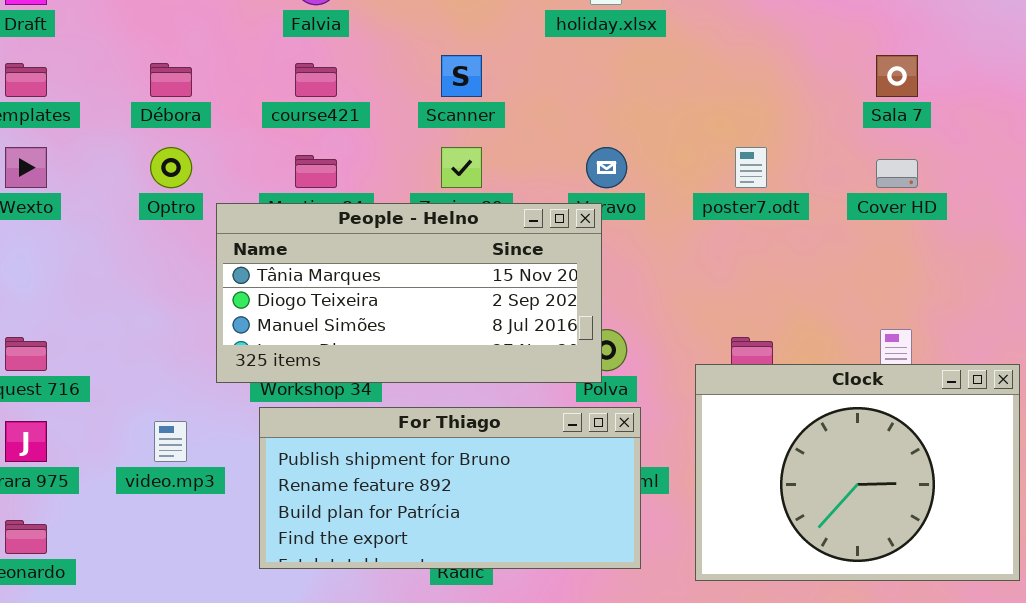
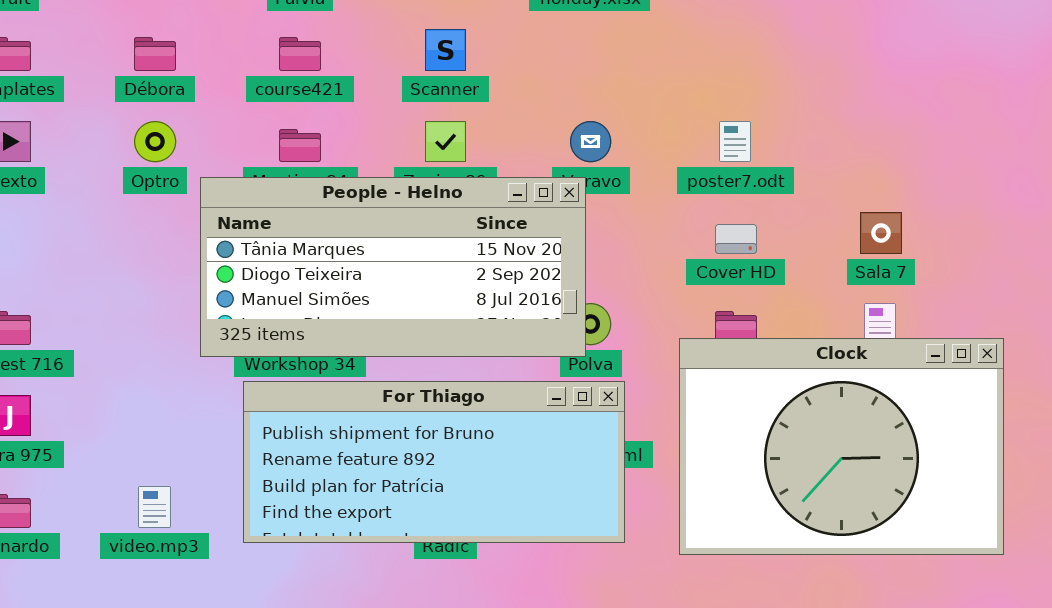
Sala 7: [876,55,918,97] -> [860,212,902,254], moved
Cover HD: [876,159,918,188] -> [715,224,757,254], moved
video.mp3: [154,421,187,462] -> [138,486,171,528], moved

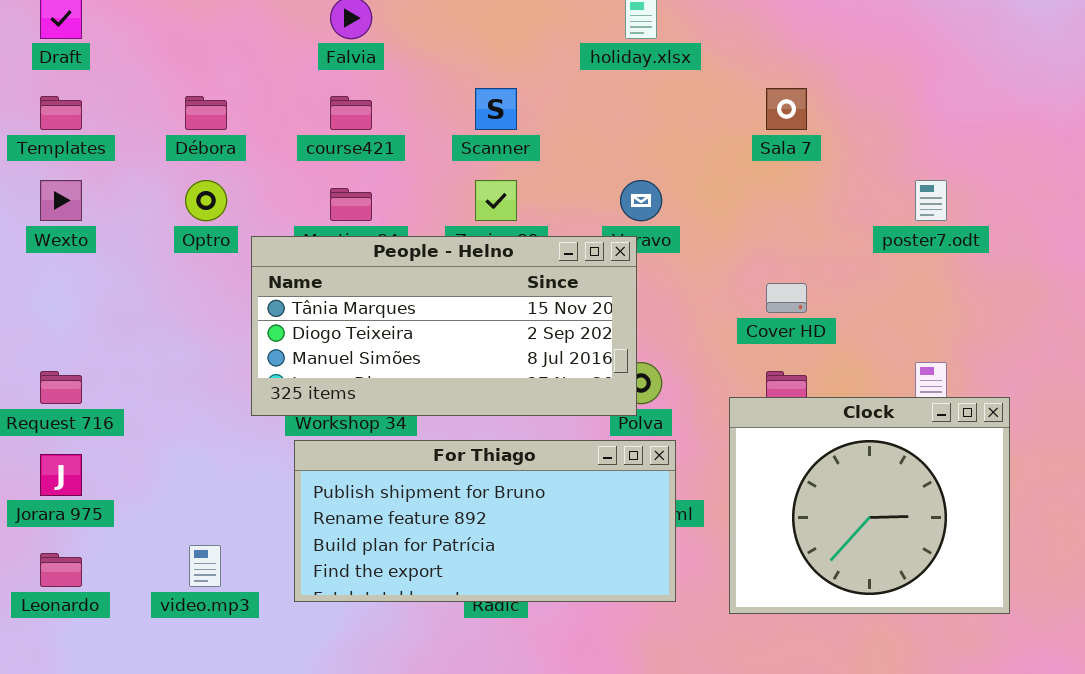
poster7.odt: [719,121,751,162] -> [915,180,947,221], moved
Sala 7: [860,212,902,254] -> [766,88,807,130], moved
Clock: [679,338,1004,555] -> [729,397,1010,614], resized

